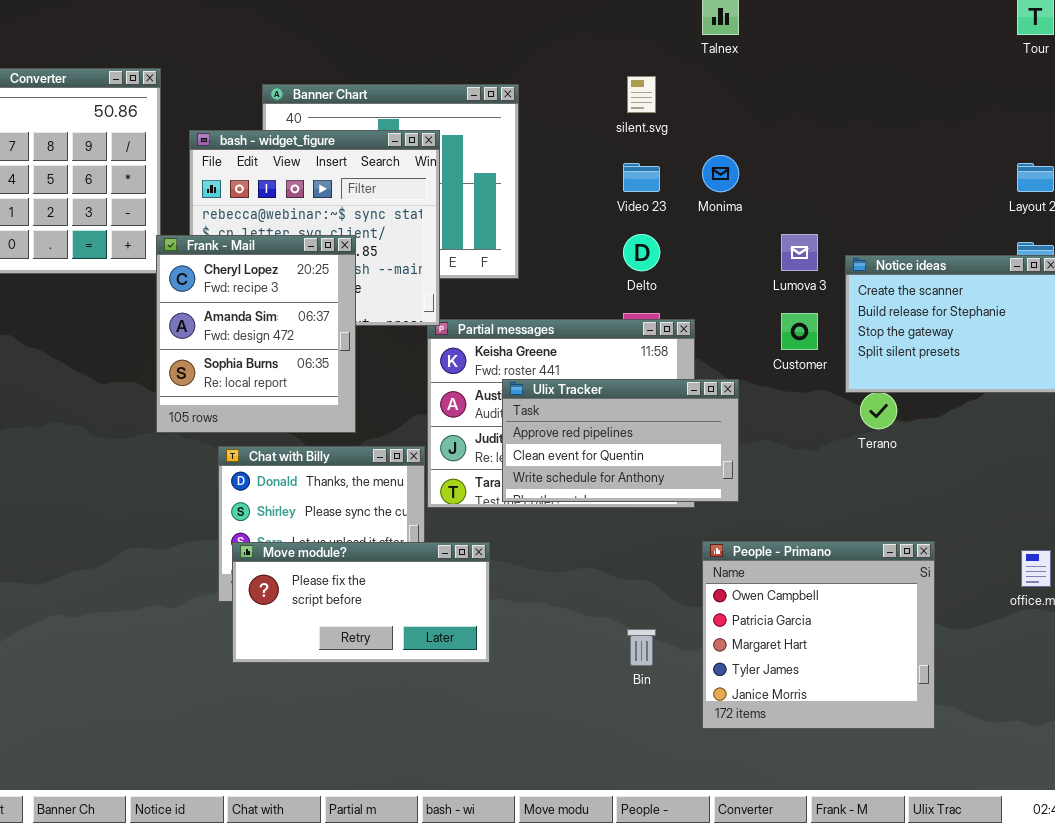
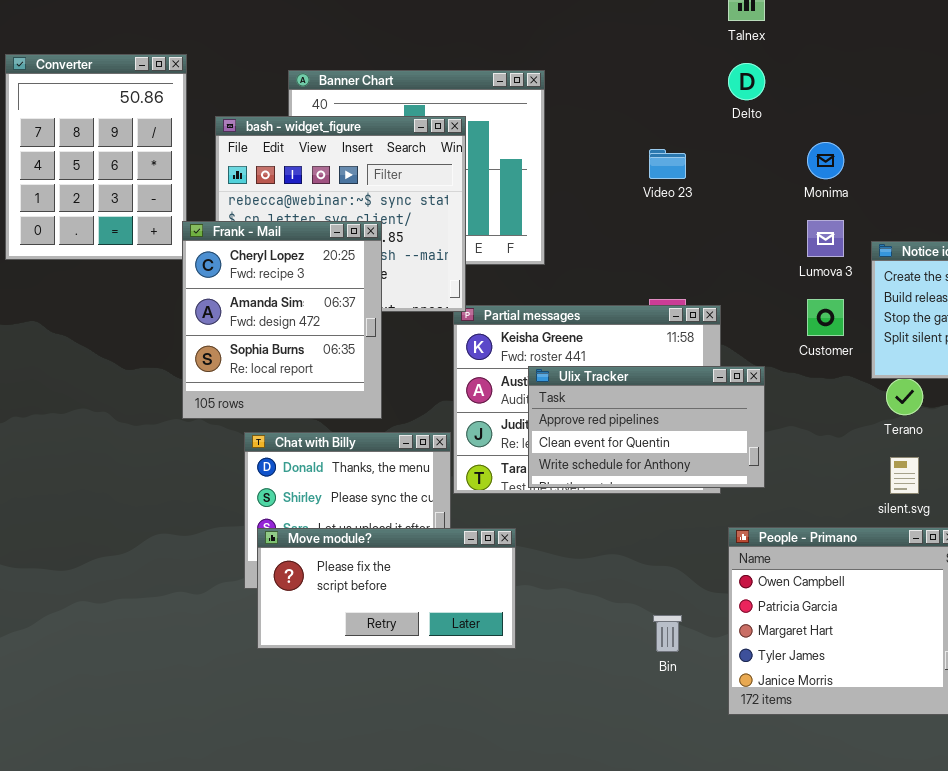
silent.svg: [627,76,656,113] -> [890,457,919,494], moved
Monima: [702,155,739,192] -> [807,142,844,179], moved
Delto: [623,234,660,271] -> [728,63,765,100], moved

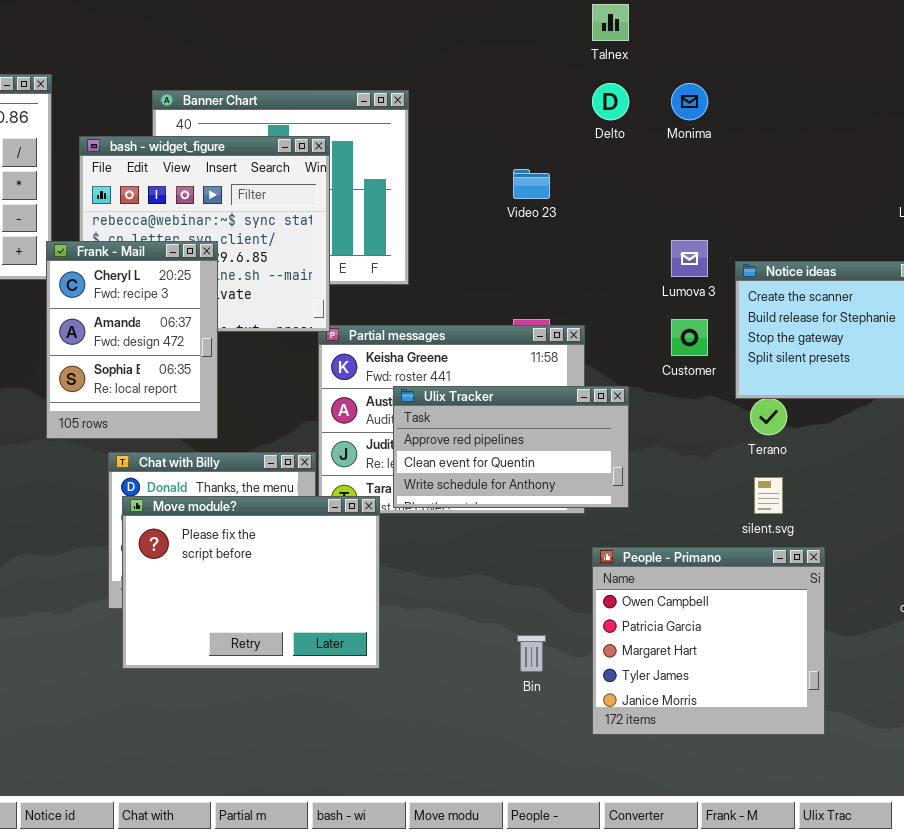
Monima: [807,142,844,179] -> [671,83,708,120], moved
Frank - Mail: [182,221,382,419] -> [46,241,218,439], resized
Move module?: [257,528,516,649] -> [122,496,380,669], resized

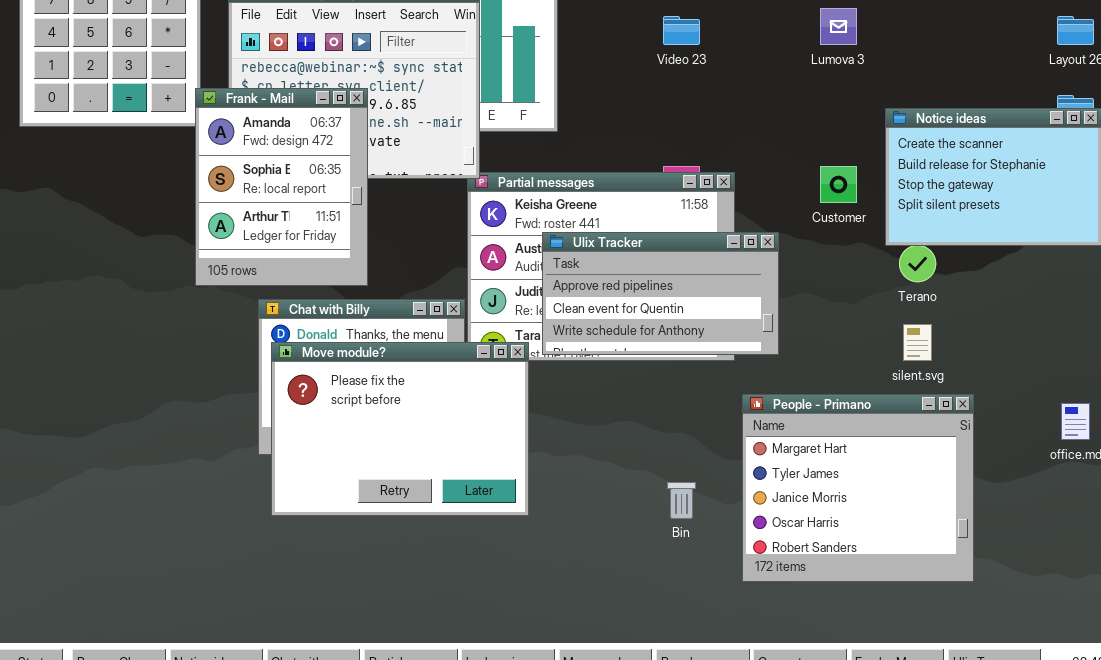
Lumova 3: [671,240,708,277] -> [820,8,857,45], moved
Frank - Mail: [46,241,218,439] -> [195,88,368,286], scrolled down 1 row
People - Primano: [592,547,825,735] -> [742,394,974,582], scrolled down 2 rows

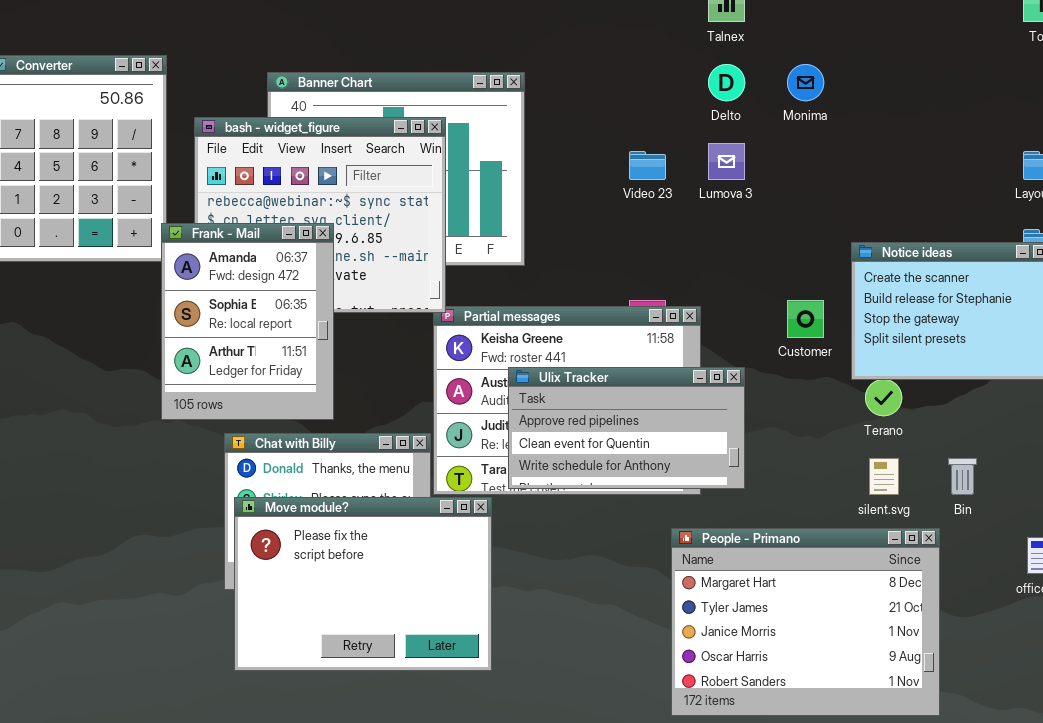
Lumova 3: [820,8,857,45] -> [708,143,745,180], moved
Move module?: [271,342,529,516] -> [234,497,492,671], moved
People - Primano: [742,394,974,582] -> [671,528,940,716], resized
Bin: [667,482,696,519] -> [948,458,977,495], moved

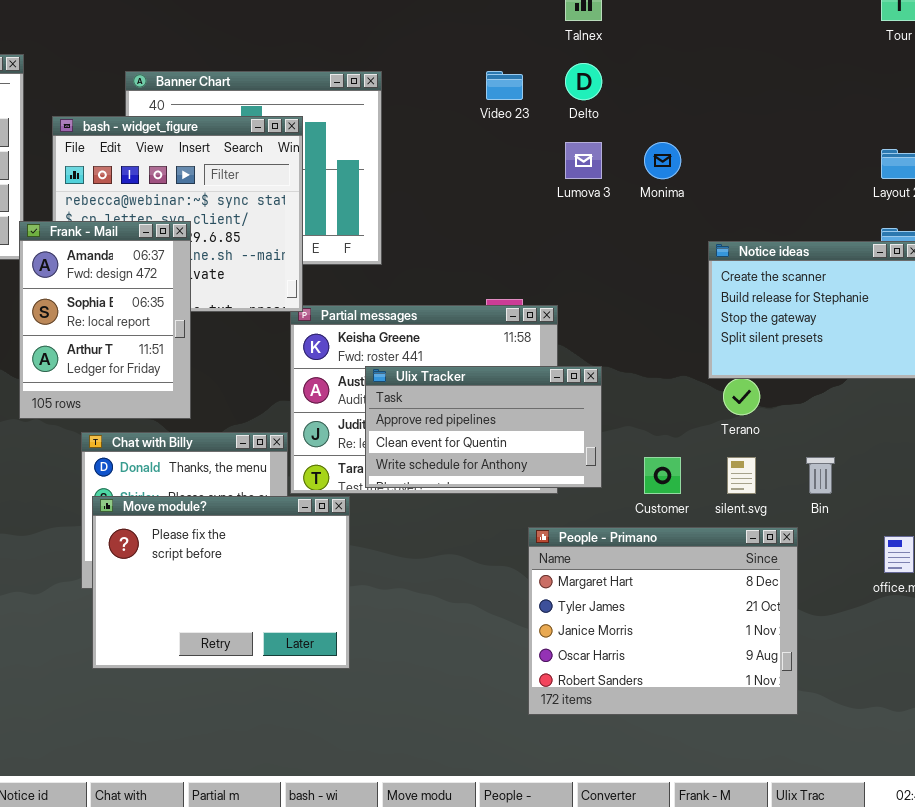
Monima: [787,64,824,101] -> [644,142,681,179], moved
Video 23: [629,151,666,180] -> [486,71,523,100], moved
Customer: [787,300,824,338] -> [644,457,681,494], moved

